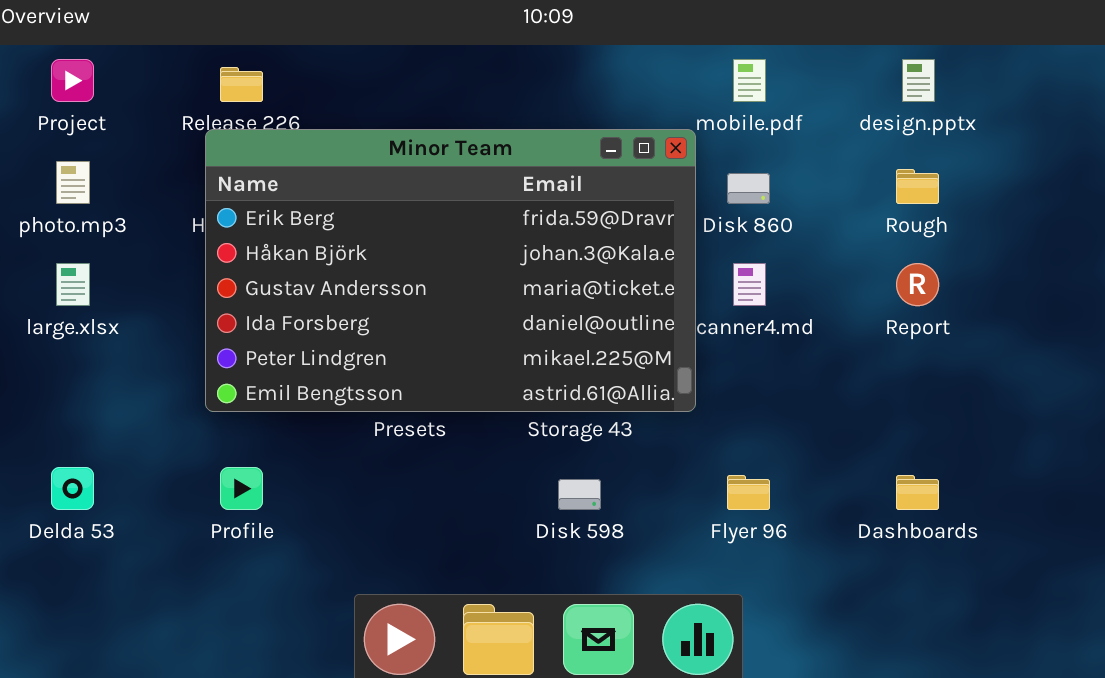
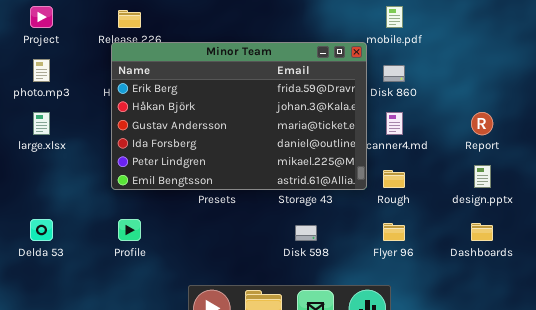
design.pptx: [902,59,935,102] -> [474,165,491,188], moved
Rough: [896,169,939,204] -> [383,170,405,188], moved

